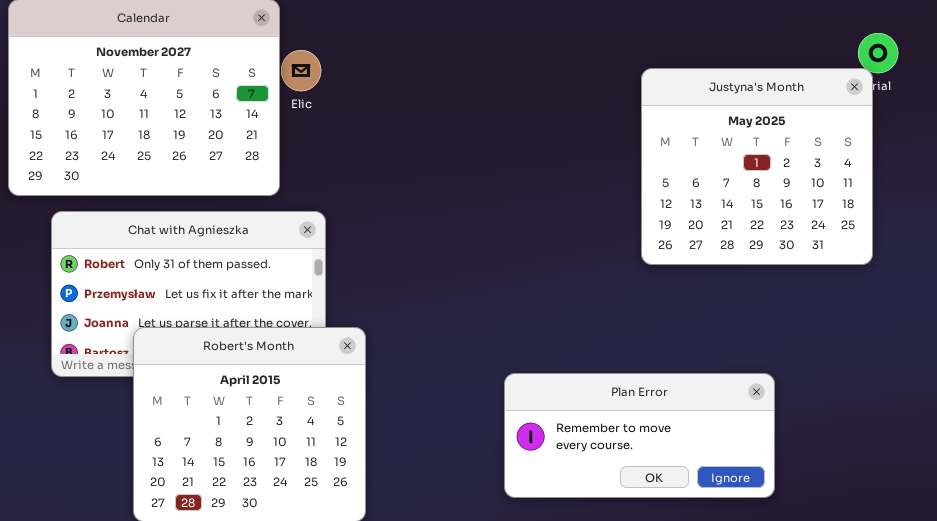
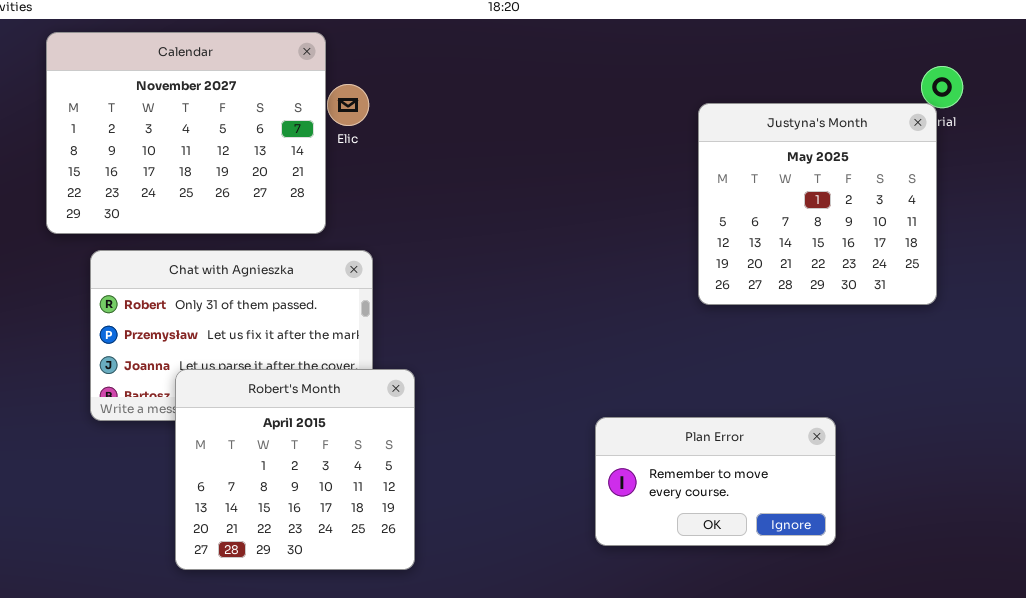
Plan Error: [504,373,775,498] -> [595,417,836,546], resized

